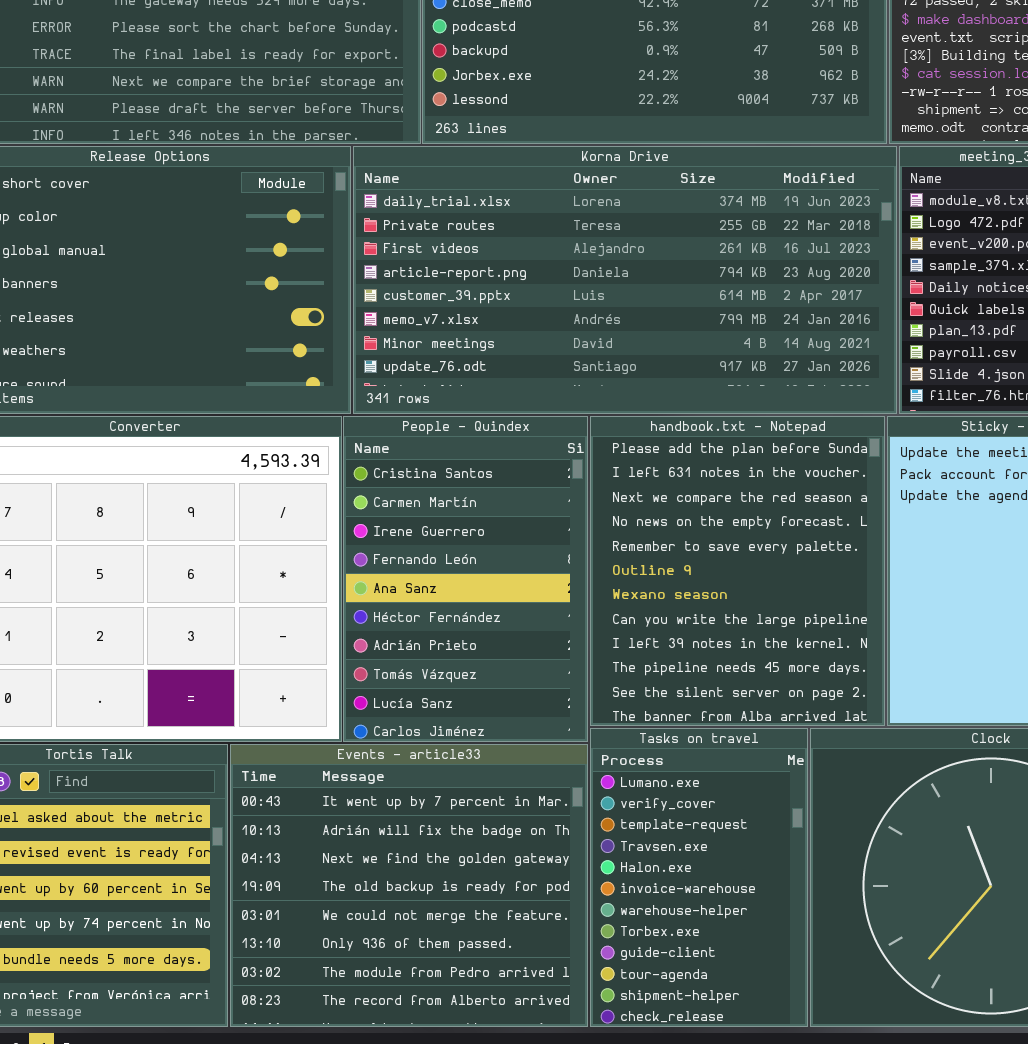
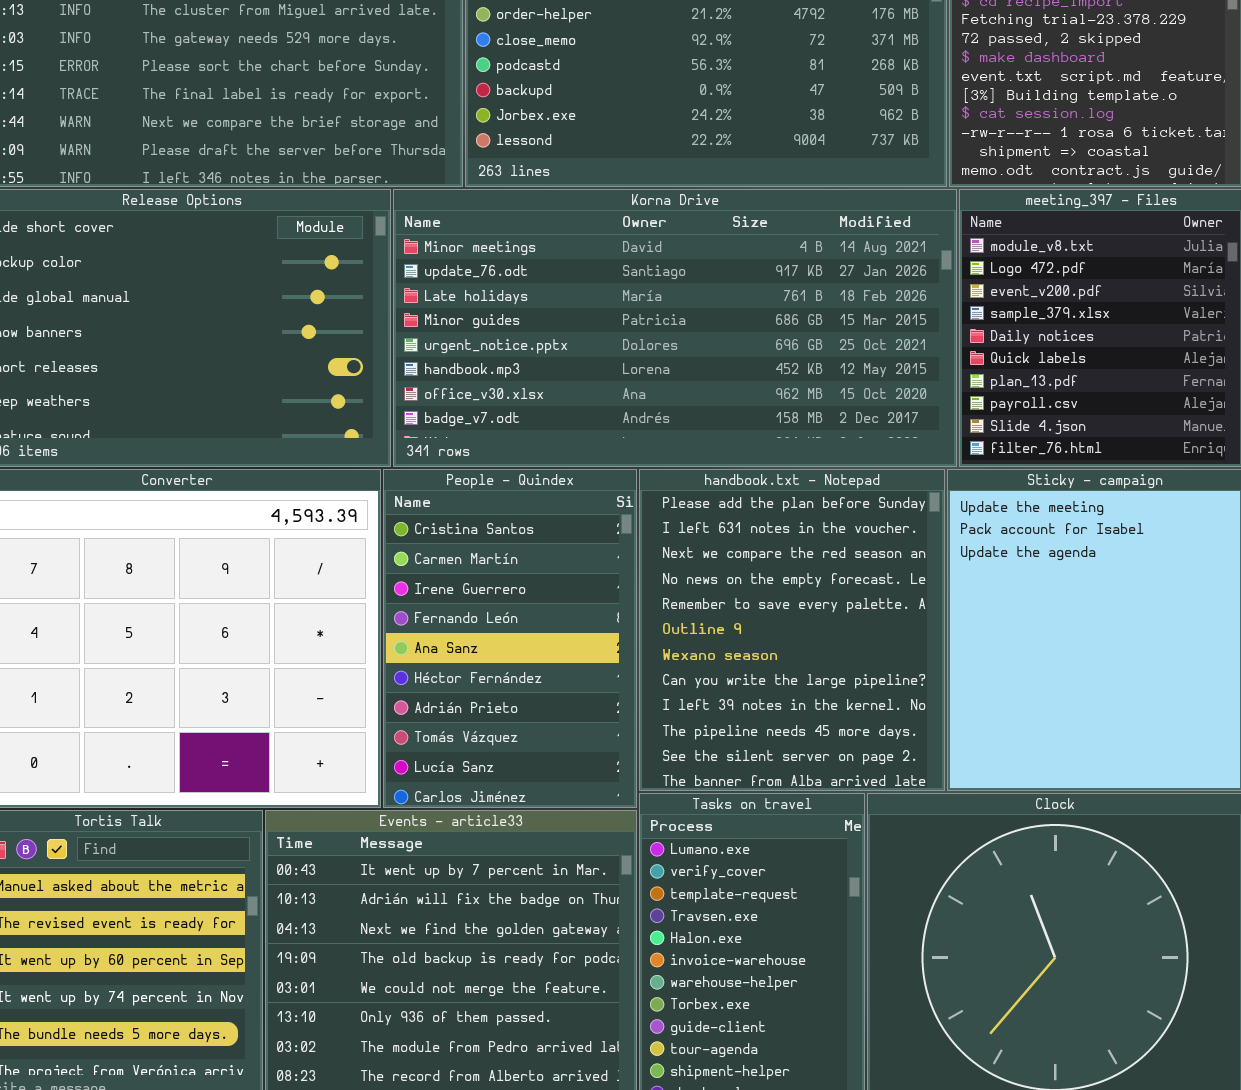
Korna Drive: [353,146,897,414] -> [393,189,957,467], scrolled down 6 rows

